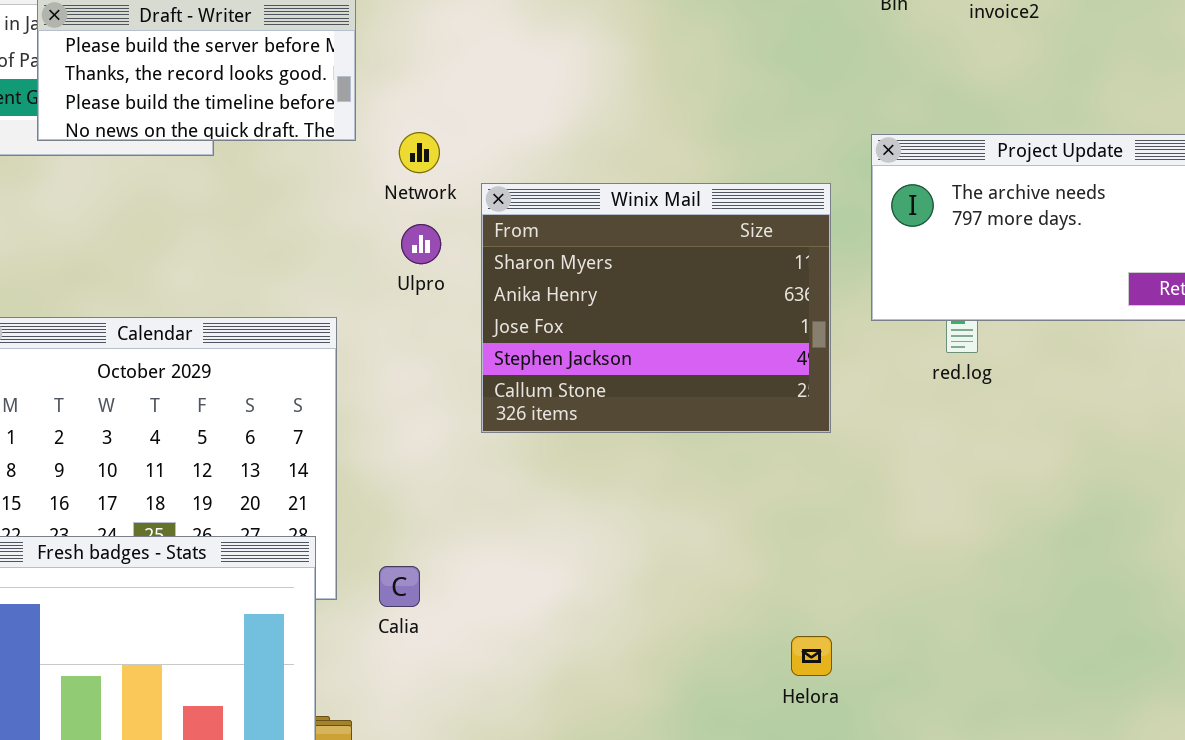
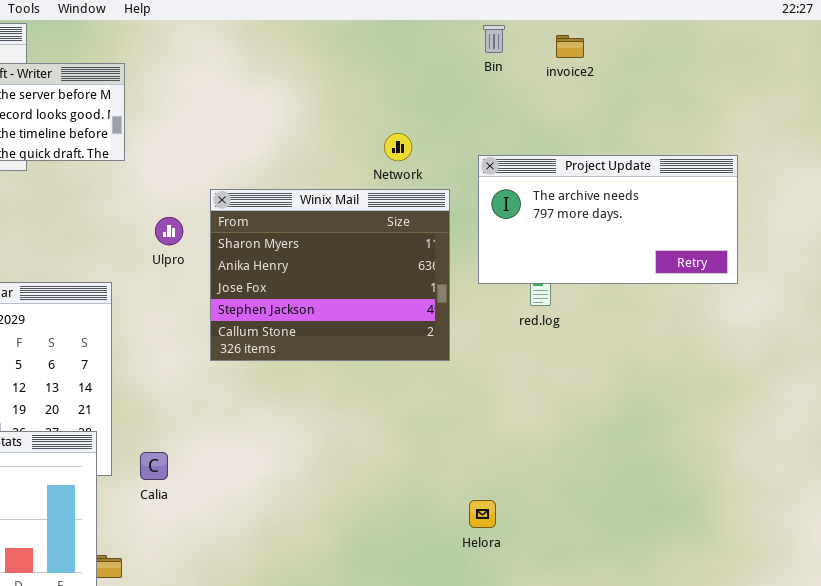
Network: [399,132,440,173] -> [384,133,412,161], moved
Helora: [791,636,832,676] -> [469,500,496,528], moved

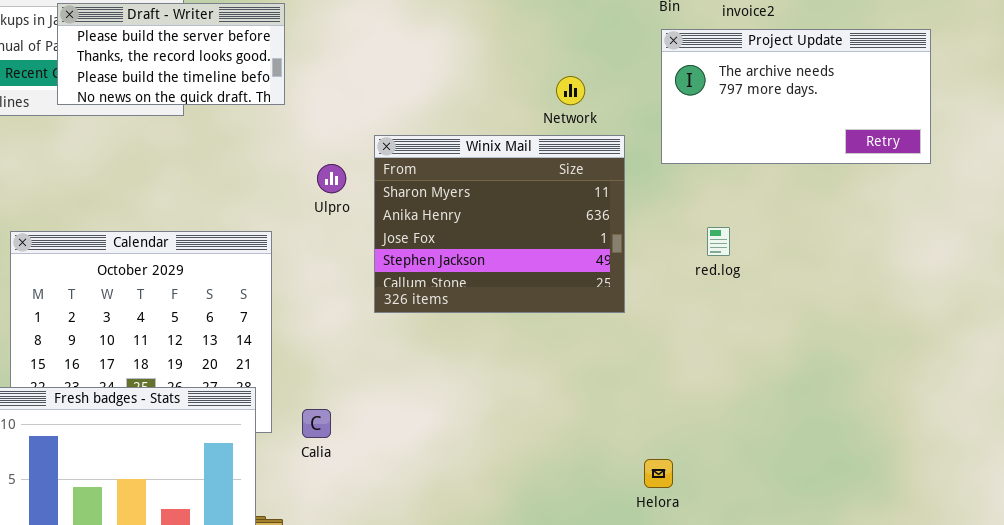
Project Update: [478,155,738,284] -> [661,29,931,164], moved

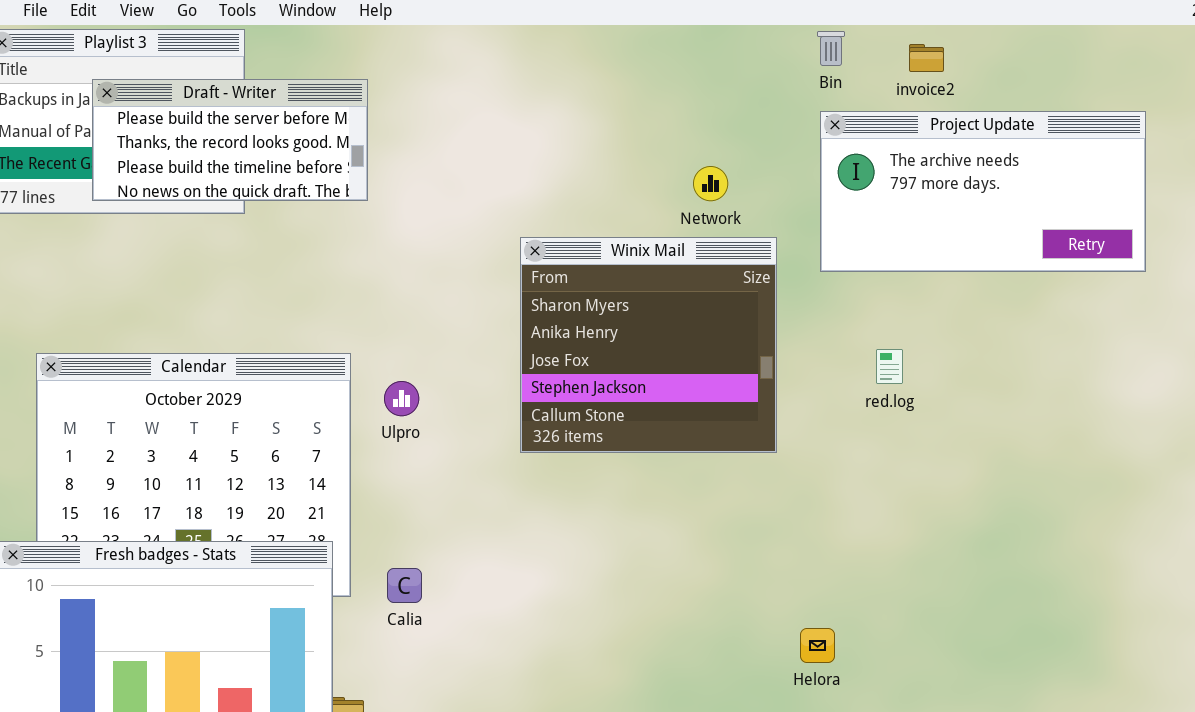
Winix Mail: [374,135,625,313] -> [520,237,777,453], resized
Ulpro: [317,164,346,193] -> [384,381,419,416], moved

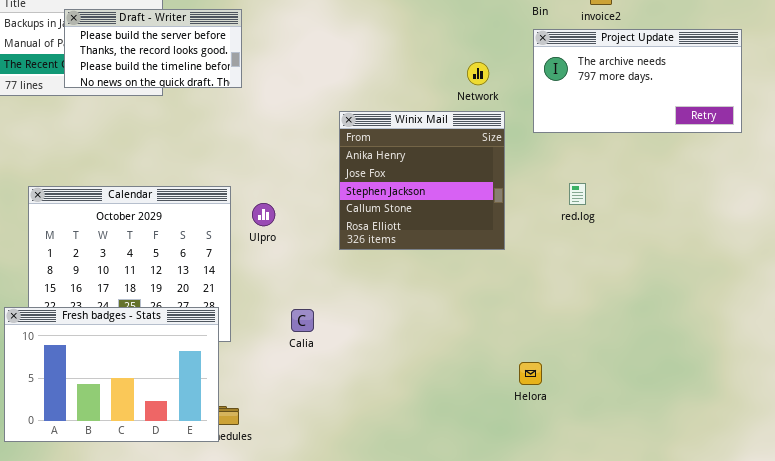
Network: [693,166,728,201] -> [467,62,489,85], moved
Winix Mail: [520,237,777,453] -> [339,111,505,250], scrolled down 1 row
Calia: [387,568,422,603] -> [291,309,314,332], moved

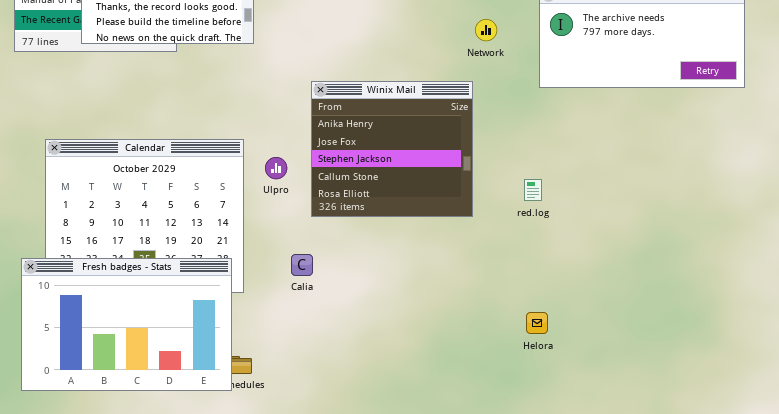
Winix Mail: [339,111,505,250] -> [311,81,473,217], moved
red.log: [569,183,586,205] -> [524,179,542,201], moved
Calia: [291,309,314,332] -> [291,254,313,276], moved

